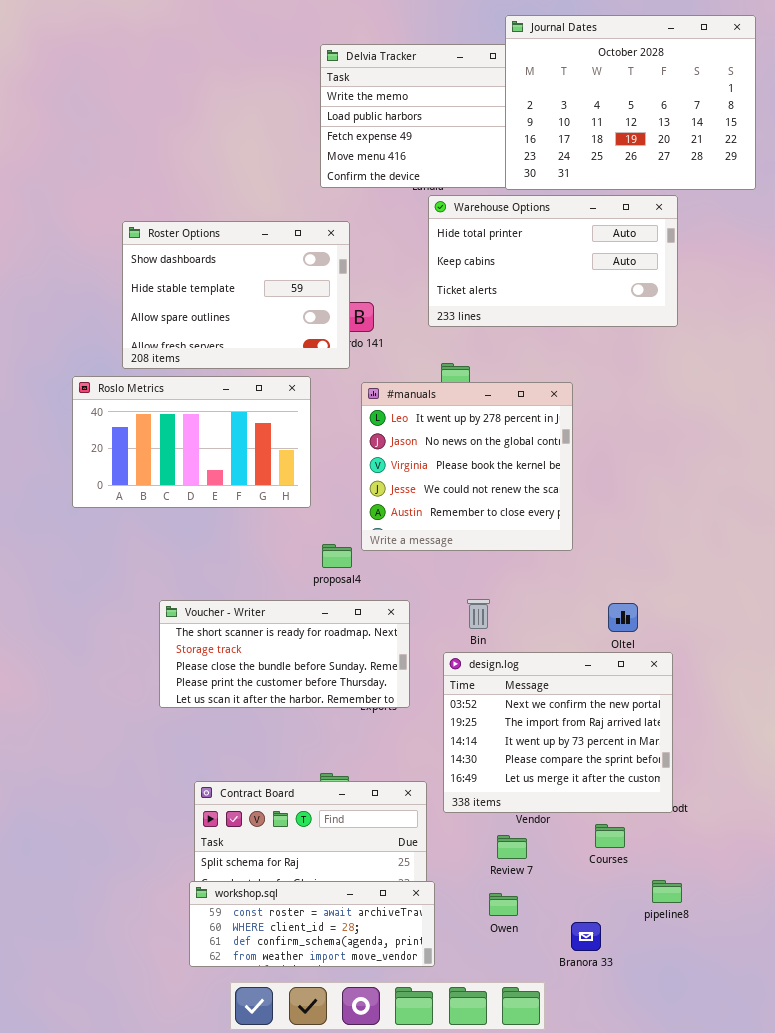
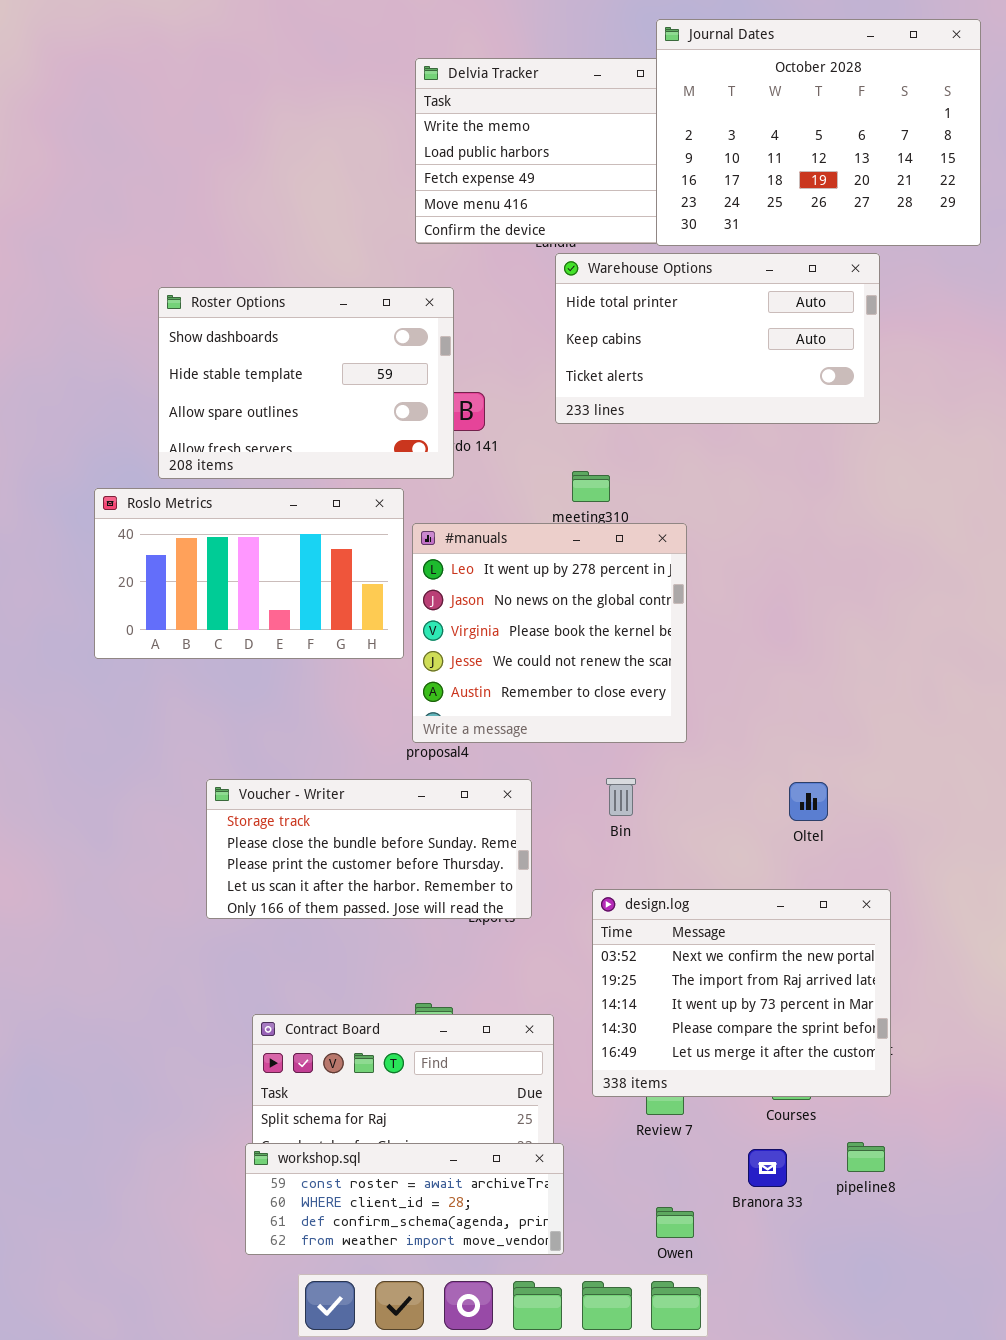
#manuals: [361,382,573,551] -> [412,523,687,743], moved
Voucher - Writer: [159,600,410,708] -> [206,779,532,919], scrolled down 1 row
design.log: [443,652,673,813] -> [592,889,891,1097], moved
Owen: [489,893,518,916] -> [656,1207,694,1238], moved
Branora 33: [571,922,601,951] -> [748,1149,787,1187], moved

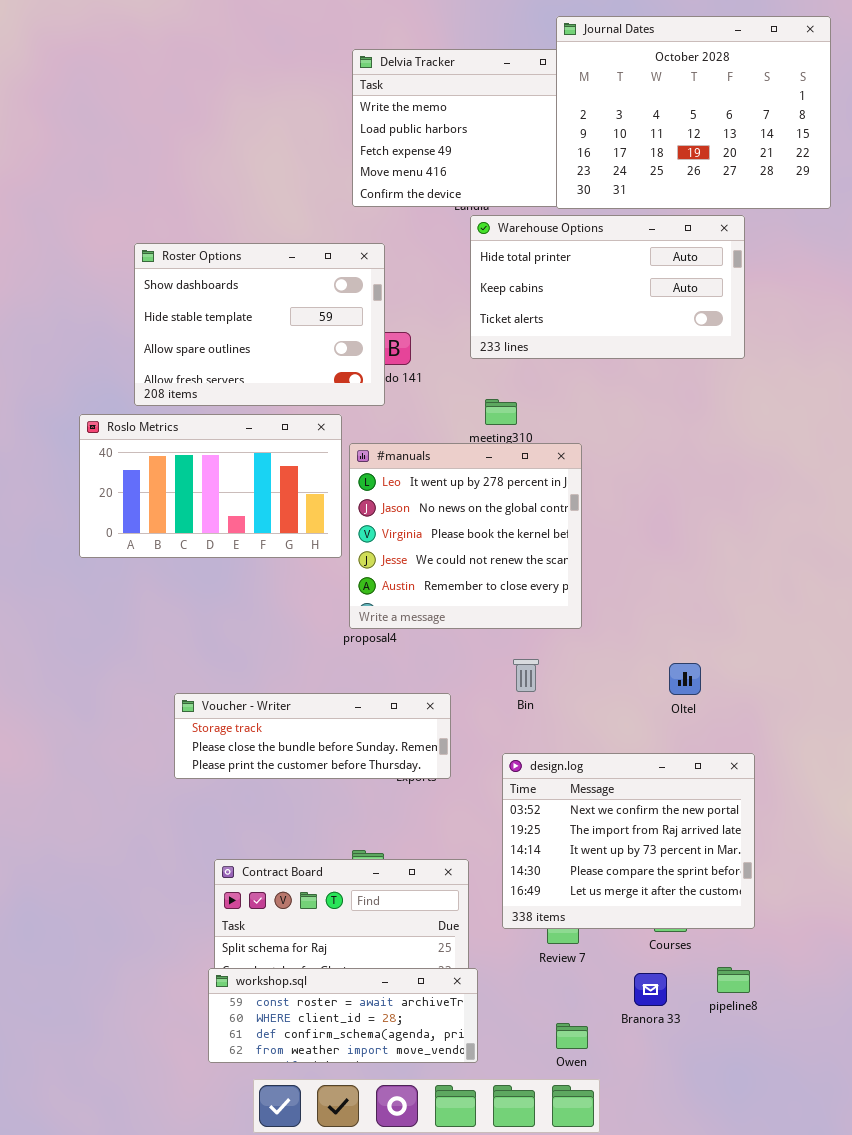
Voucher - Writer: [206,779,532,919] -> [174,693,451,779], resized

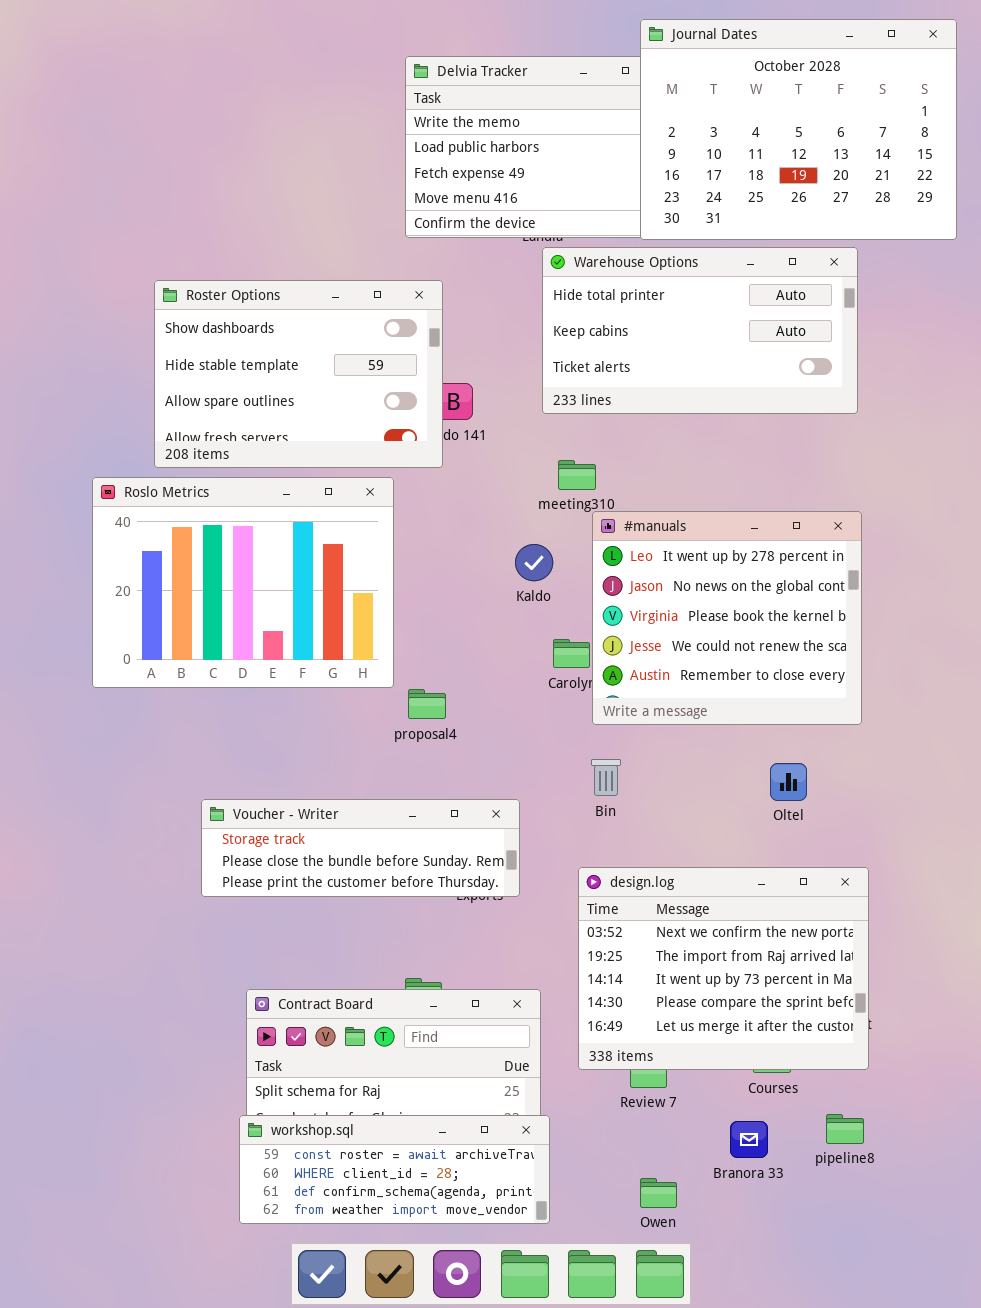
Roslo Metrics: [79,414,342,558] -> [92,477,394,688], resized
#manuals: [349,443,582,629] -> [592,511,862,725], moved

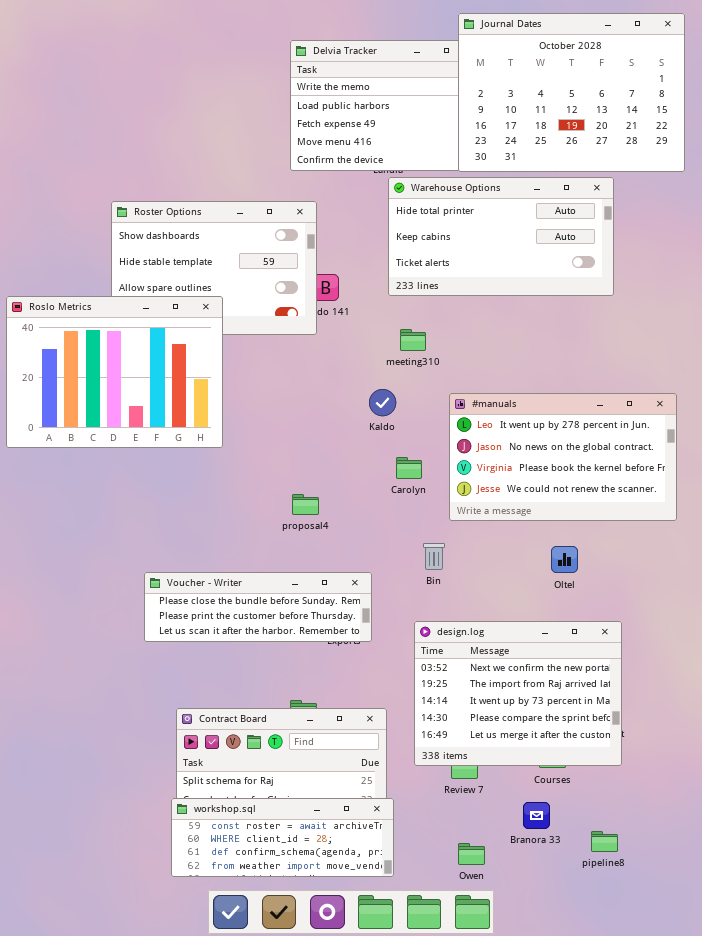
Roslo Metrics: [92,477,394,688] -> [6,296,223,448], moved
#manuals: [592,511,862,725] -> [449,393,677,521], moved, resized
Voucher - Writer: [201,799,520,897] -> [144,572,372,642], scrolled down 1 row
pipeline8: [826,1114,864,1144] -> [591,831,618,852], moved

